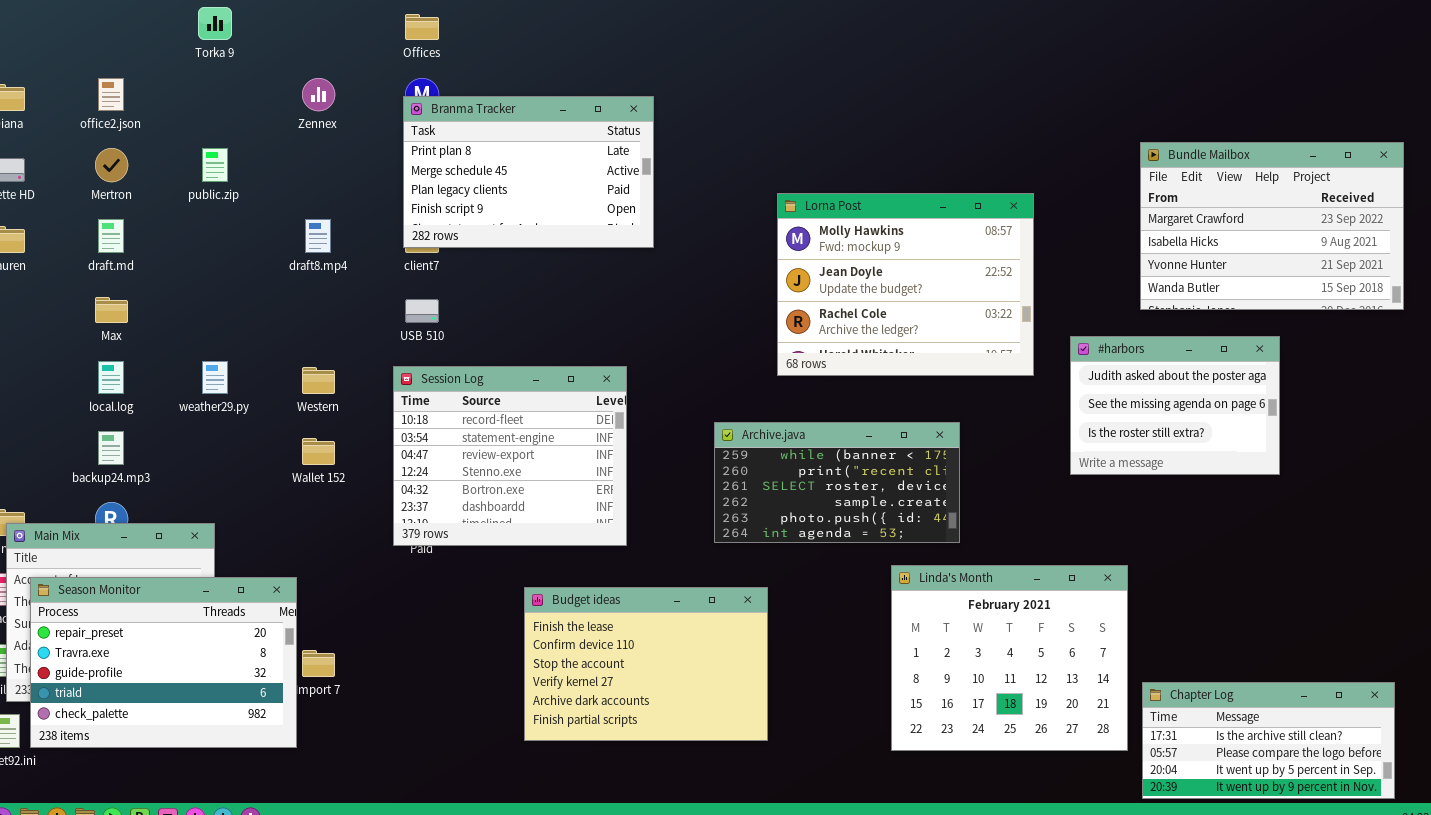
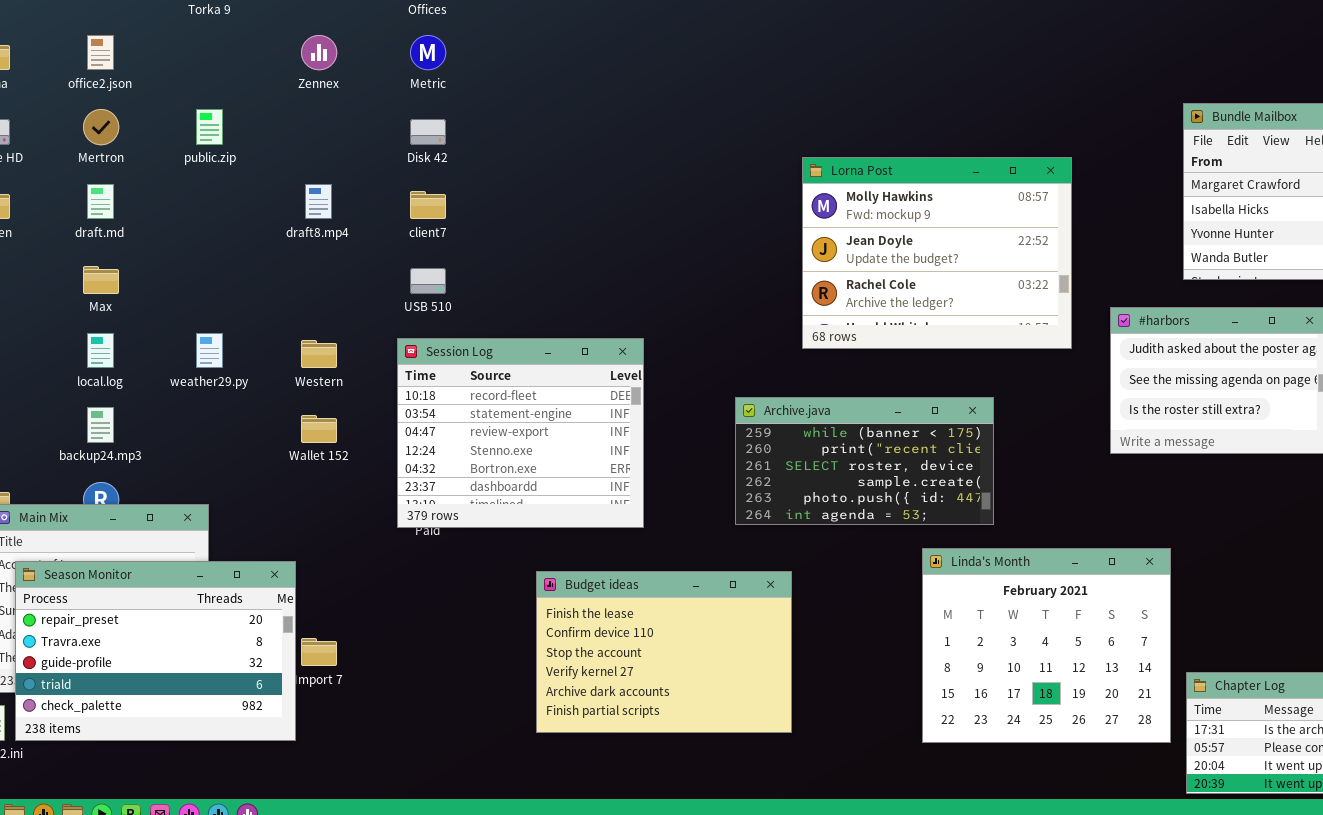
Branma Tracker: [403,96,654,248] -> none, closed

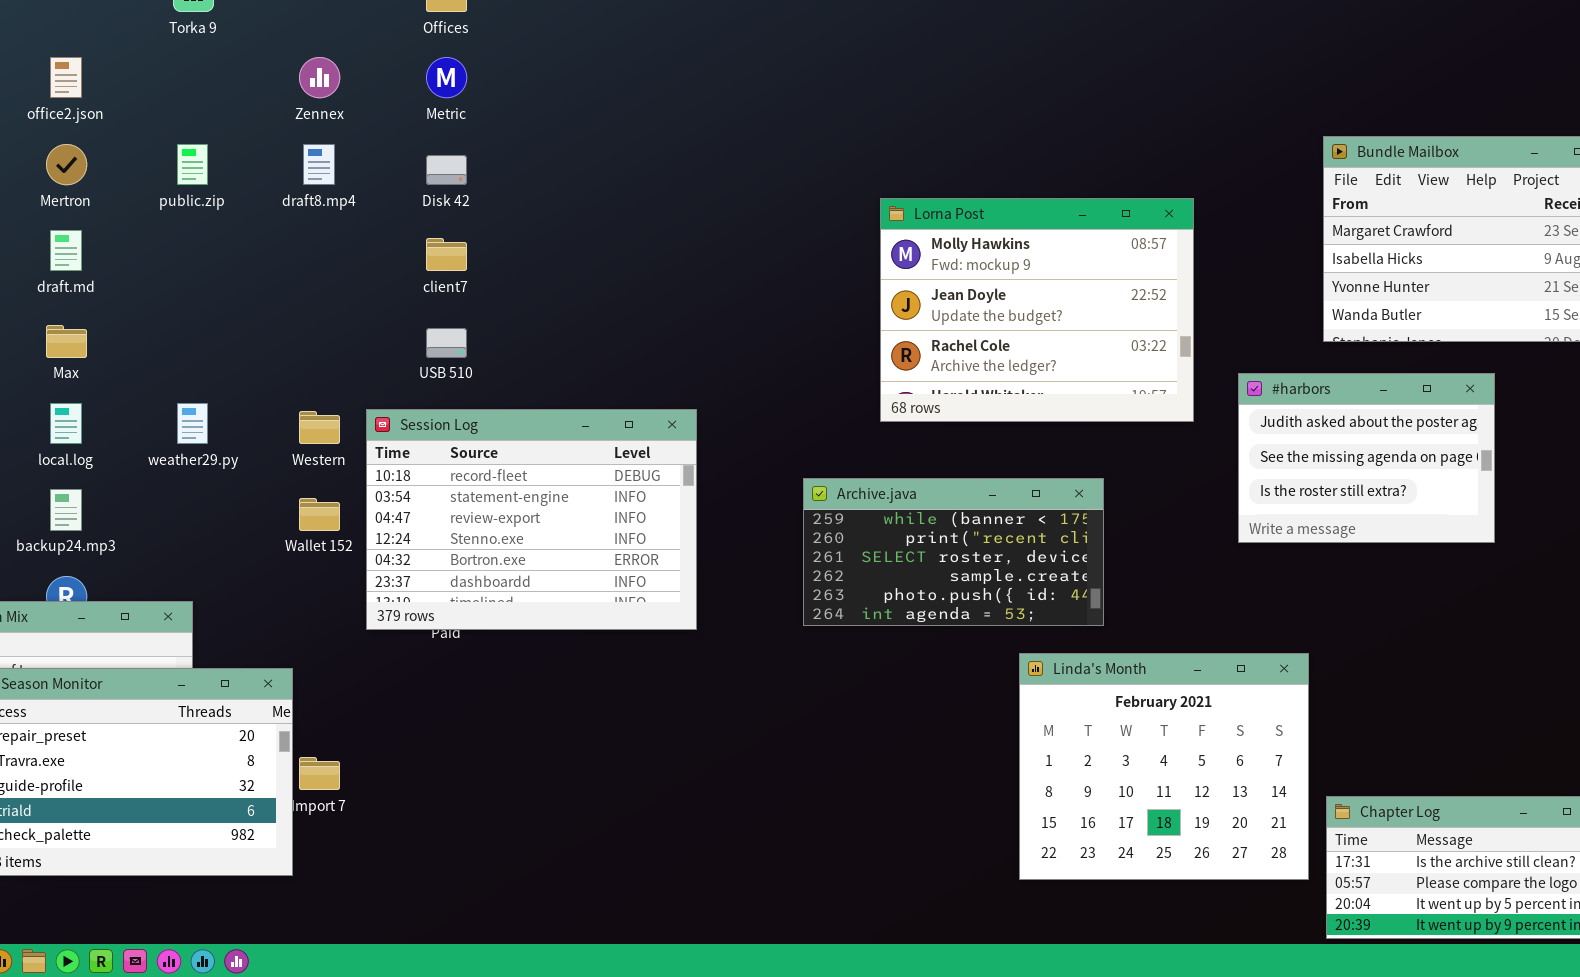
draft8.mp4: [305,184,332,219] -> [303,144,335,185], moved
Session Log: [397,338,644,528] -> [366,409,697,630], resized
Budget ideas: [536,571,792,733] -> none, closed

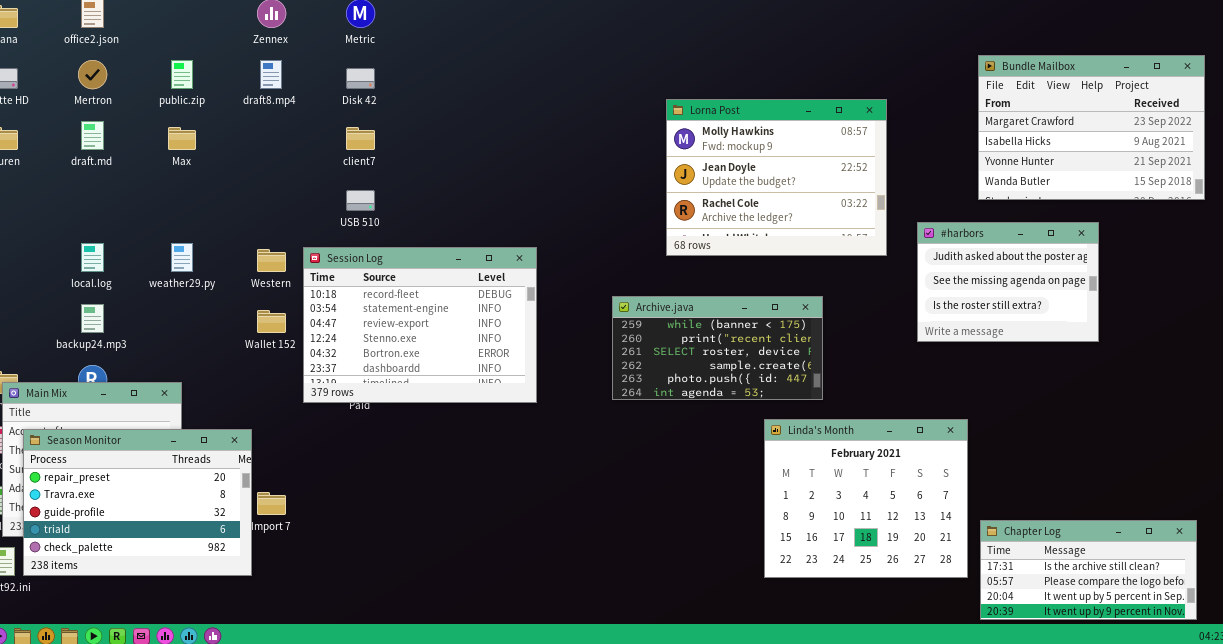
Max: [46,325,87,358] -> [168,127,196,150], moved

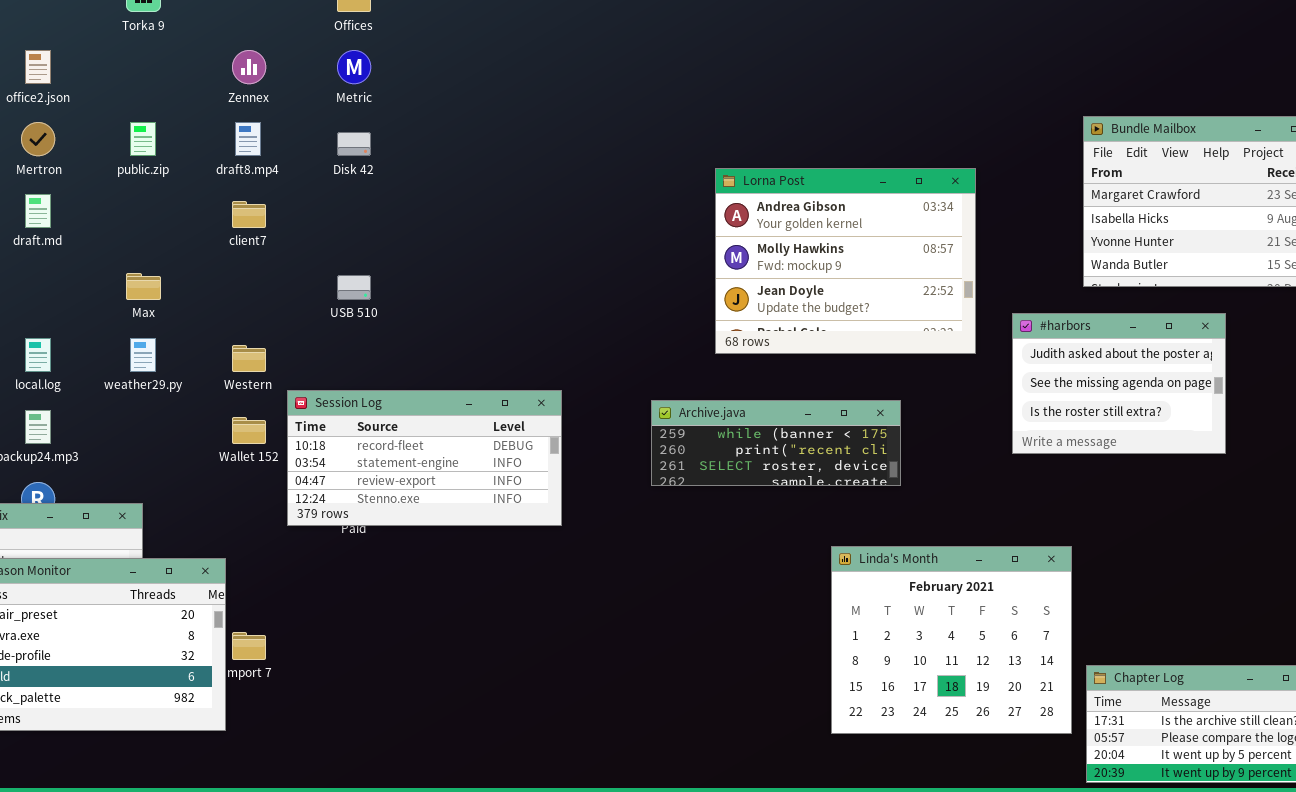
Lorna Post: [666,99,887,256] -> [715,168,976,354], scrolled up 1 row
Max: [168,127,196,150] -> [126,273,161,300], moved
client7: [346,127,375,150] -> [232,201,266,228], moved
Session Log: [303,247,537,403] -> [287,390,562,526], resized
Archive.java: [612,296,823,400] -> [651,400,901,486], resized

